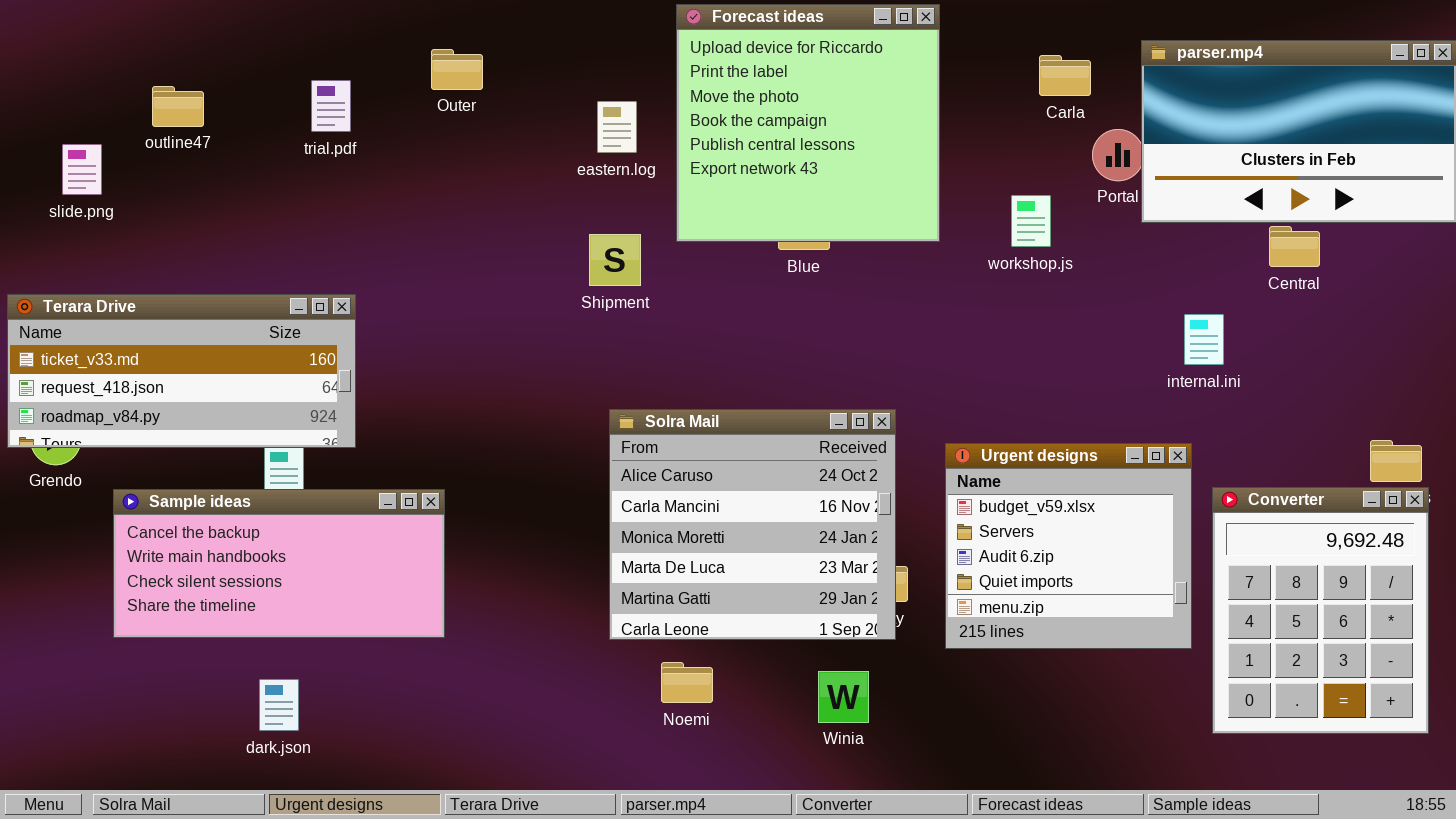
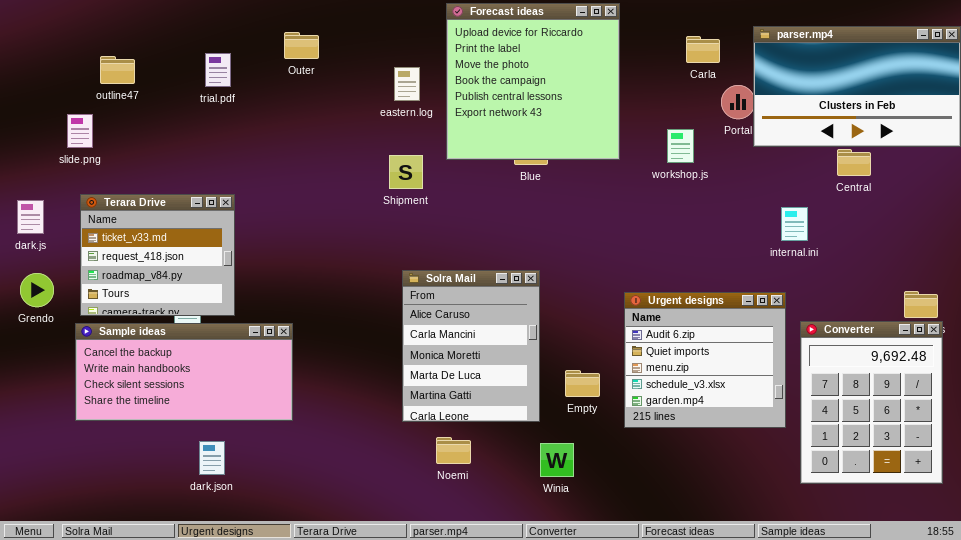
slide.png: [62,144,102,195] -> [67,114,93,148], moved
Terara Drive: [7,294,356,448] -> [80,194,235,316], resized
Solra Mail: [609,409,896,640] -> [402,270,540,422], resized
Urgent designs: [945,443,1192,649] -> [624,292,786,428], scrolled down 2 rows
dark.json: [259,679,299,731] -> [199,441,225,475], moved

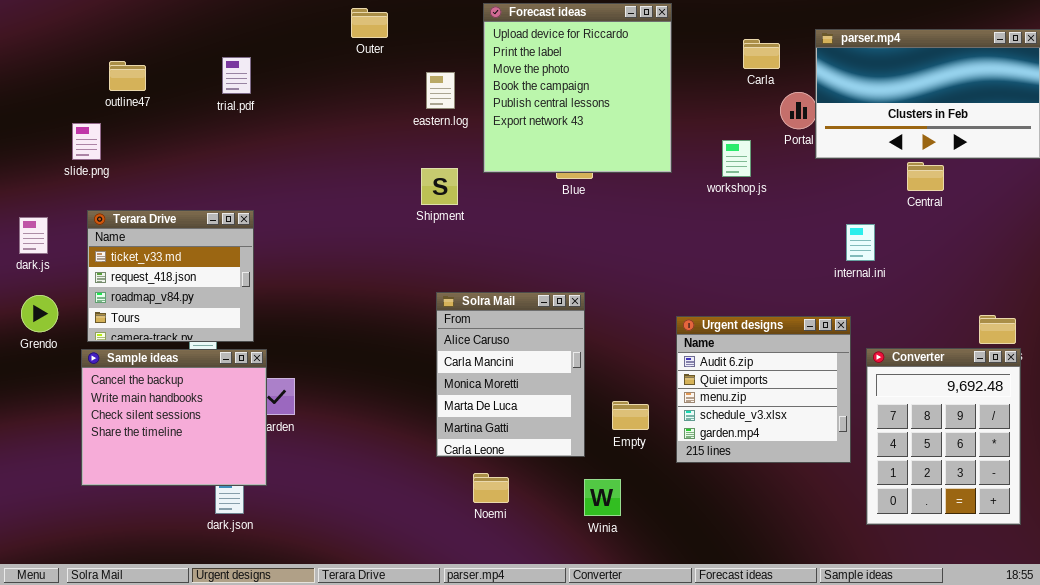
Outer: [284,32,319,59] -> [351,8,388,38], moved
Sample ideas: [75,323,293,421] -> [81,349,267,486], resized

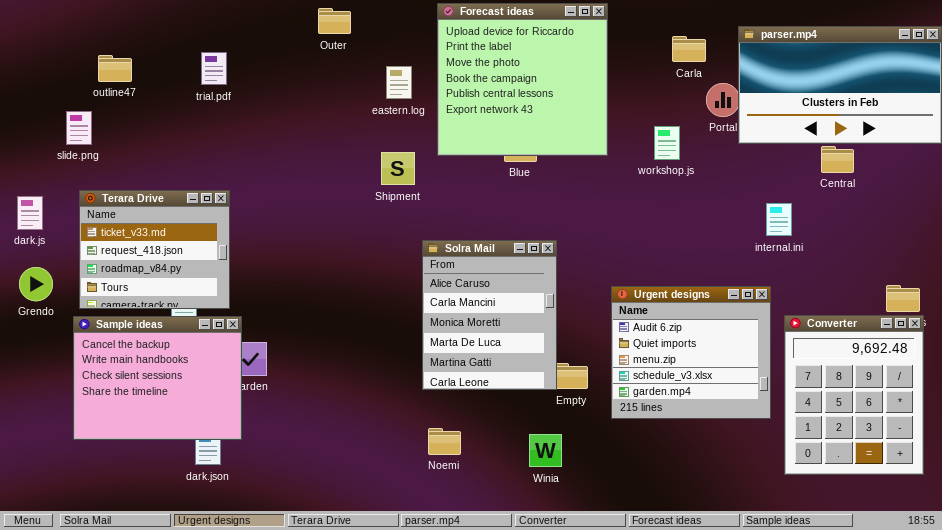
Solra Mail: [436,292,585,457] -> [422,240,557,390], moved

